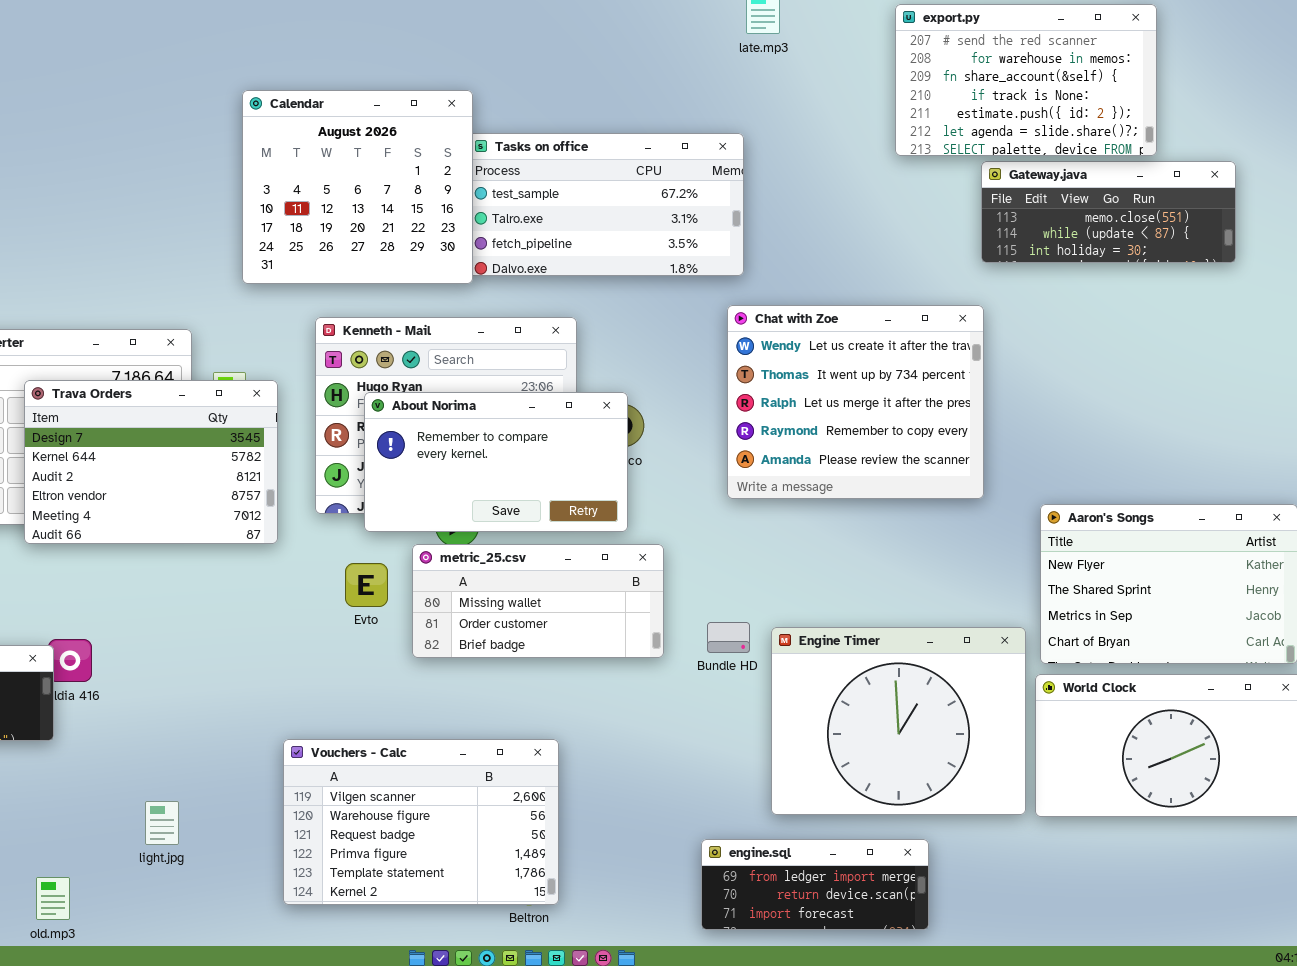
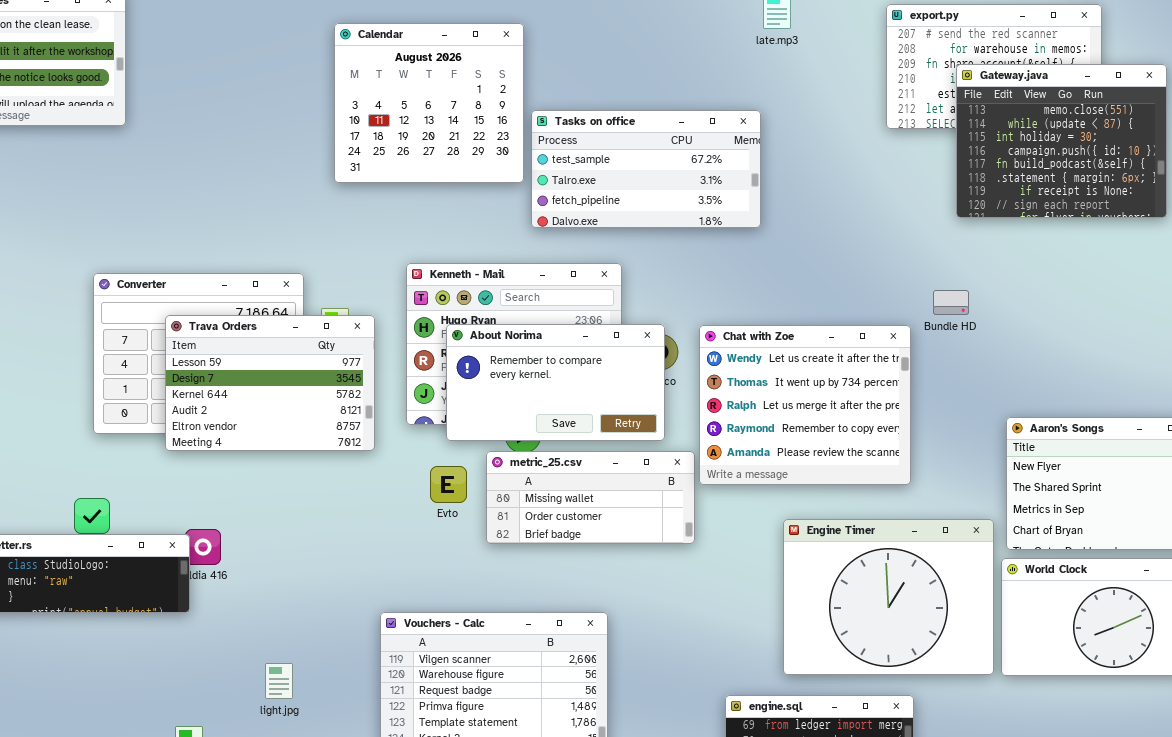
Calendar: [242,90,473,284] -> [334,23,524,183], moved
Gateway.java: [981,161,1236,263] -> [956,64,1167,218], resized
Chat with Zoe: [727,305,984,499] -> [699,325,911,485], moved
Trava Orders: [24,380,278,544] -> [165,315,375,451], scrolled up 1 row
Bundle HD: [707,622,750,653] -> [933,290,969,315], moved

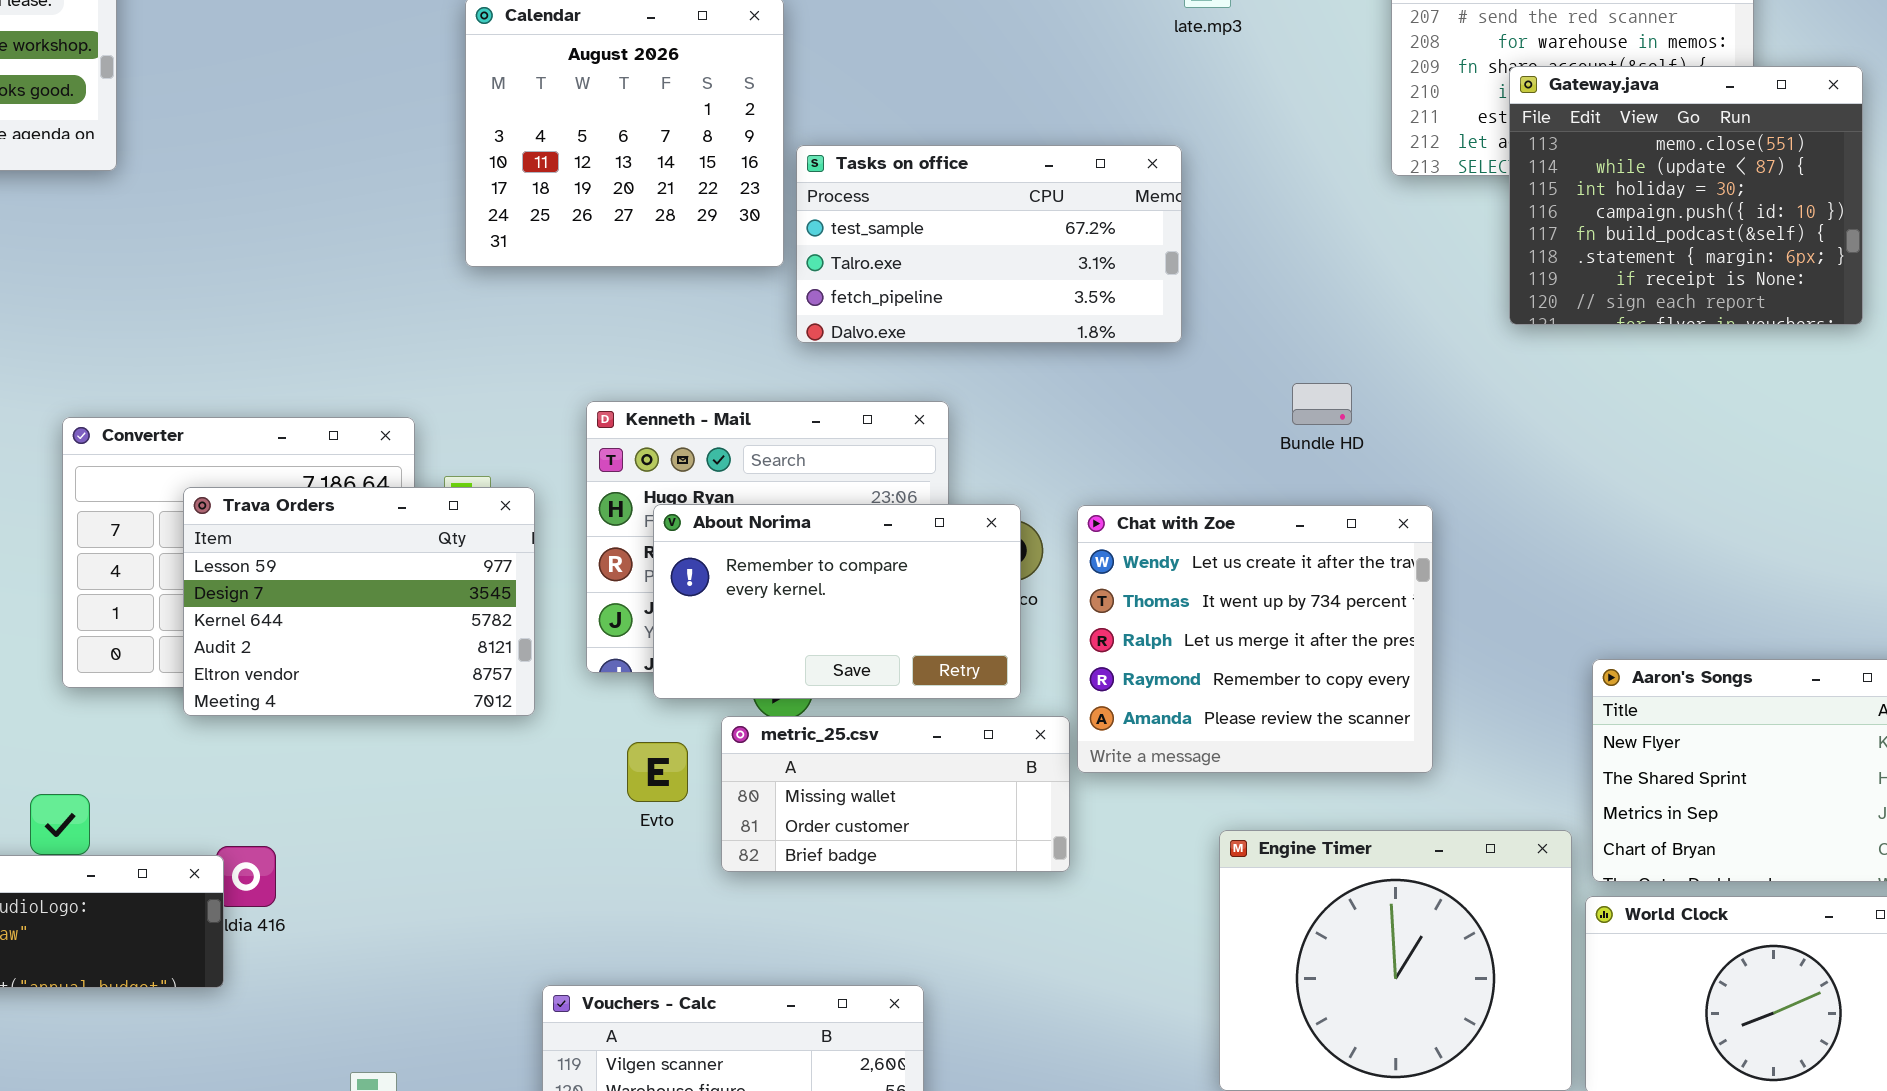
Bundle HD: [933,290,969,315] -> [1292,383,1352,425], moved

